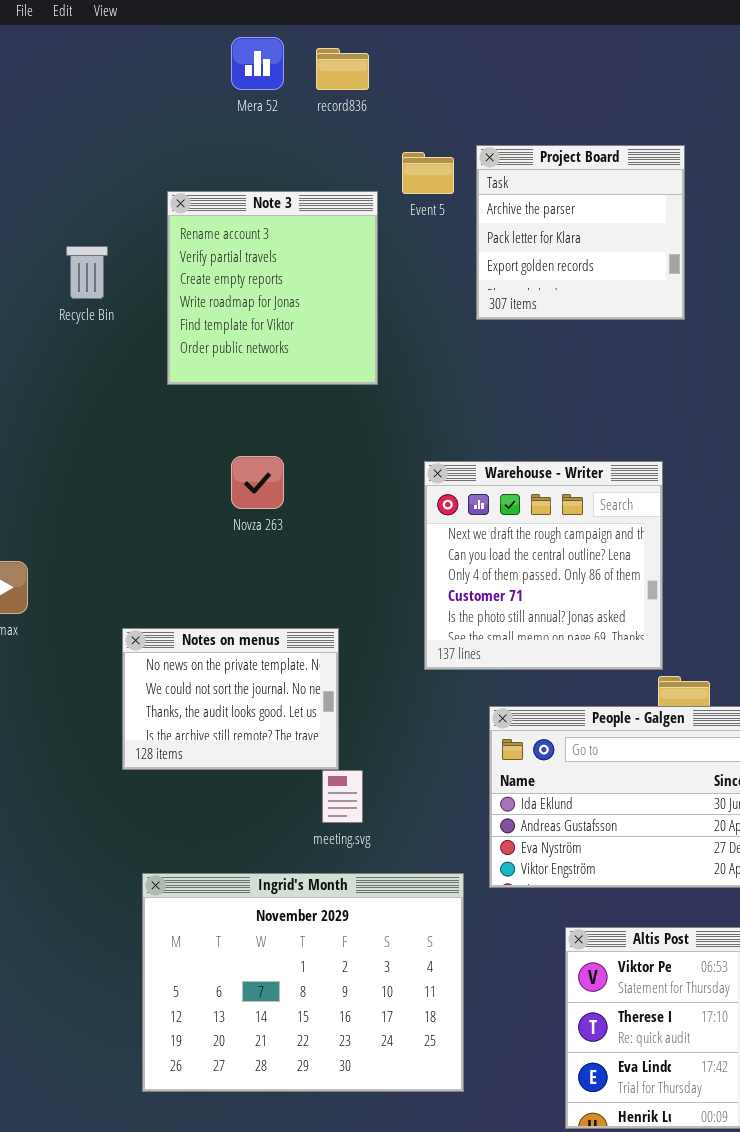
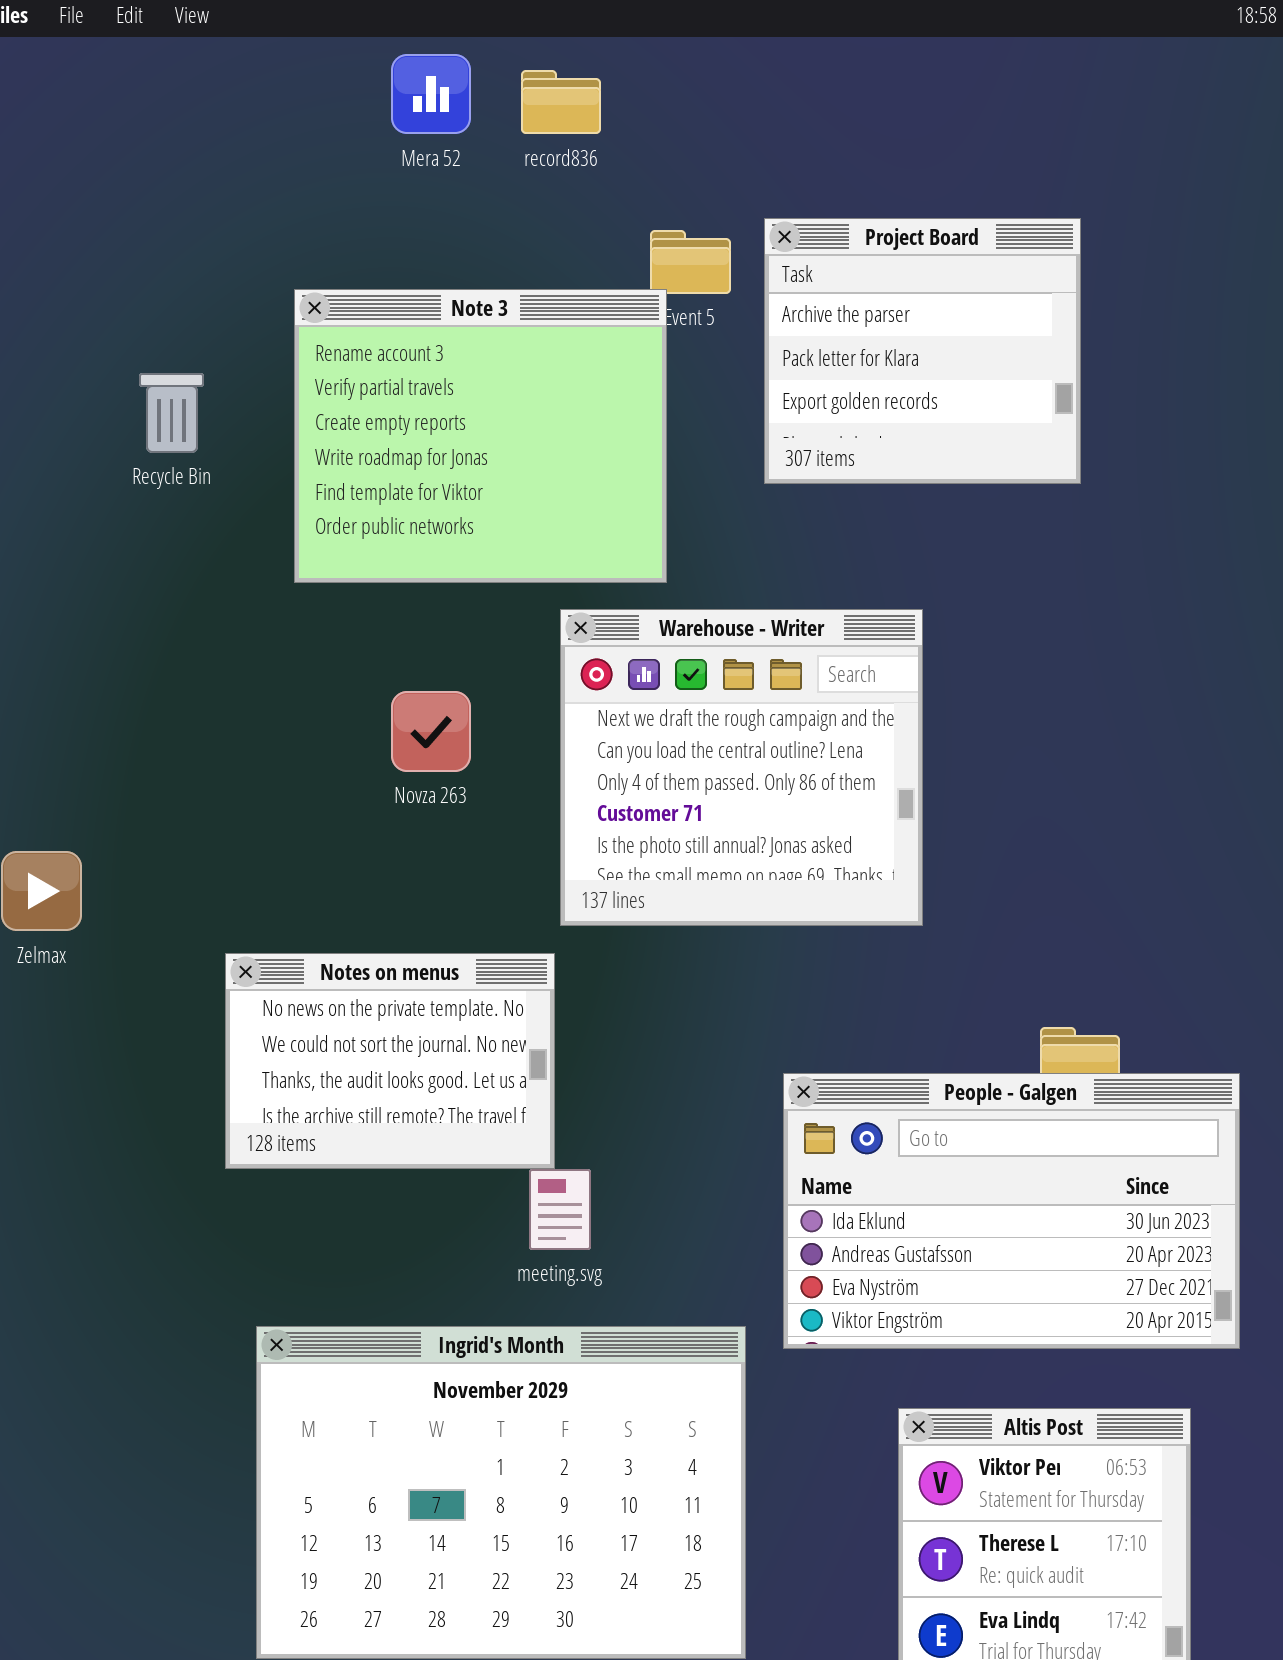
Note 3: [167,191,378,385] -> [294,289,667,583], resized
Warehouse - Writer: [424,461,663,670] -> [560,609,923,926], moved

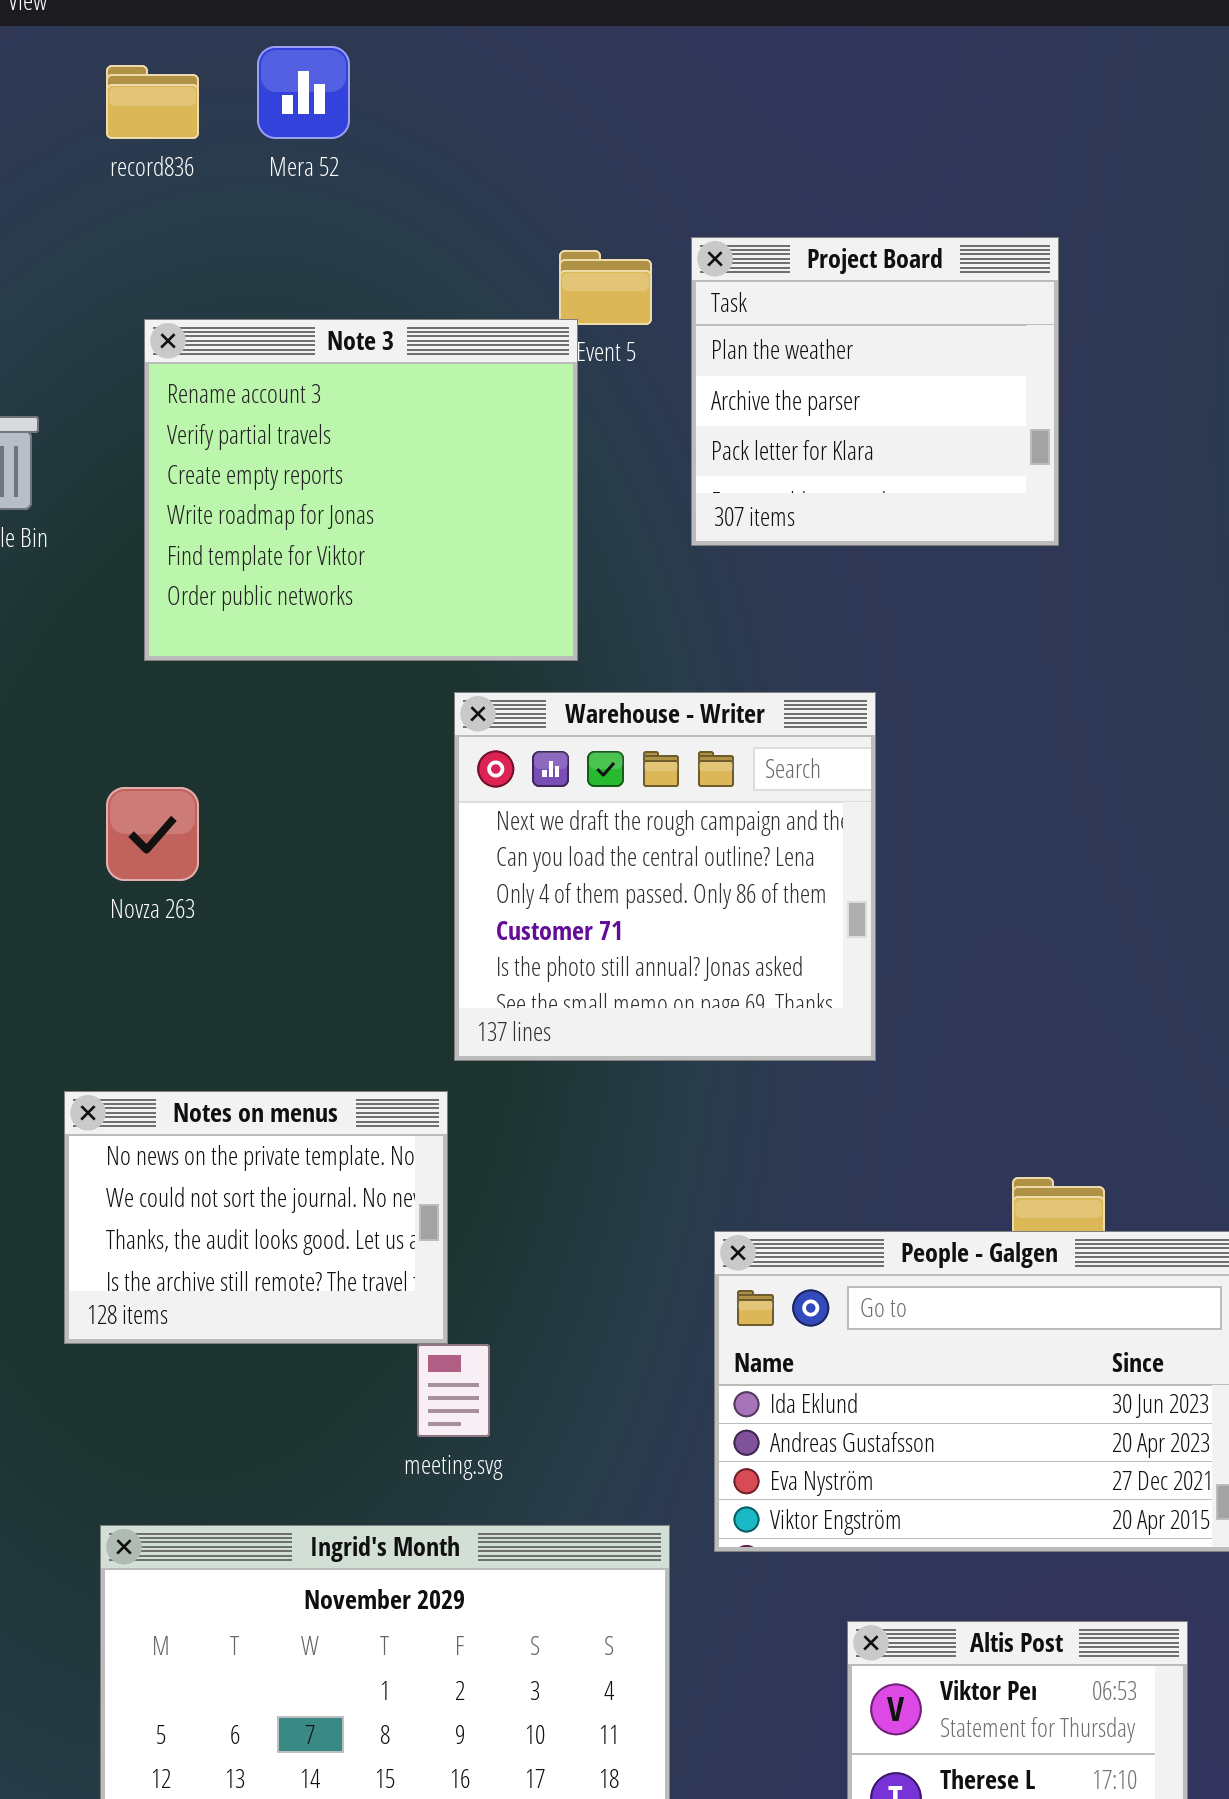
record836: [521,70,601,134] -> [106,65,199,139], moved
Project Board: [764,218,1081,484] -> [691,237,1059,546], scrolled up 1 row
Novza 263: [391,691,471,772] -> [106,787,199,881], moved

